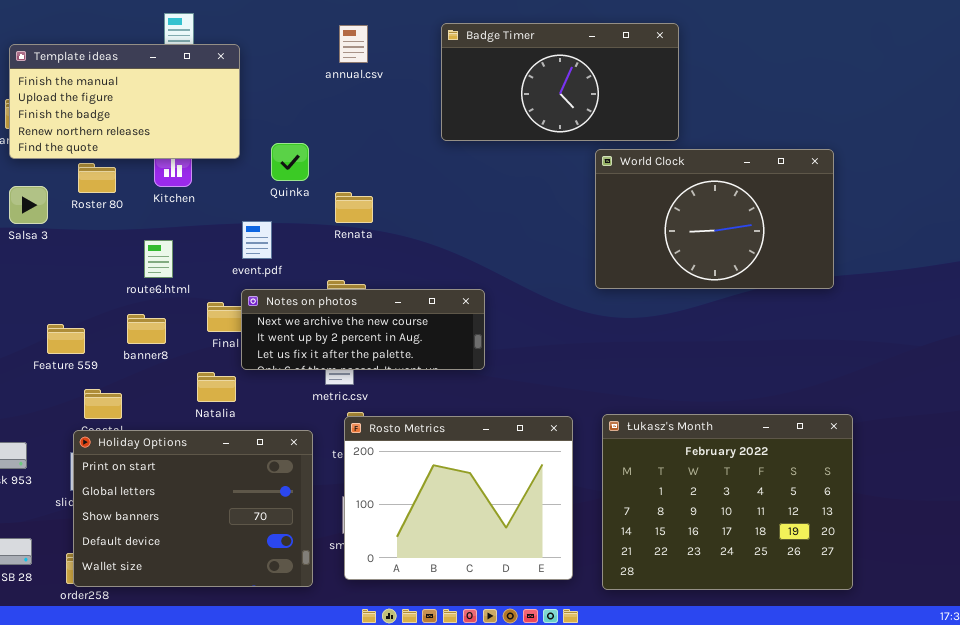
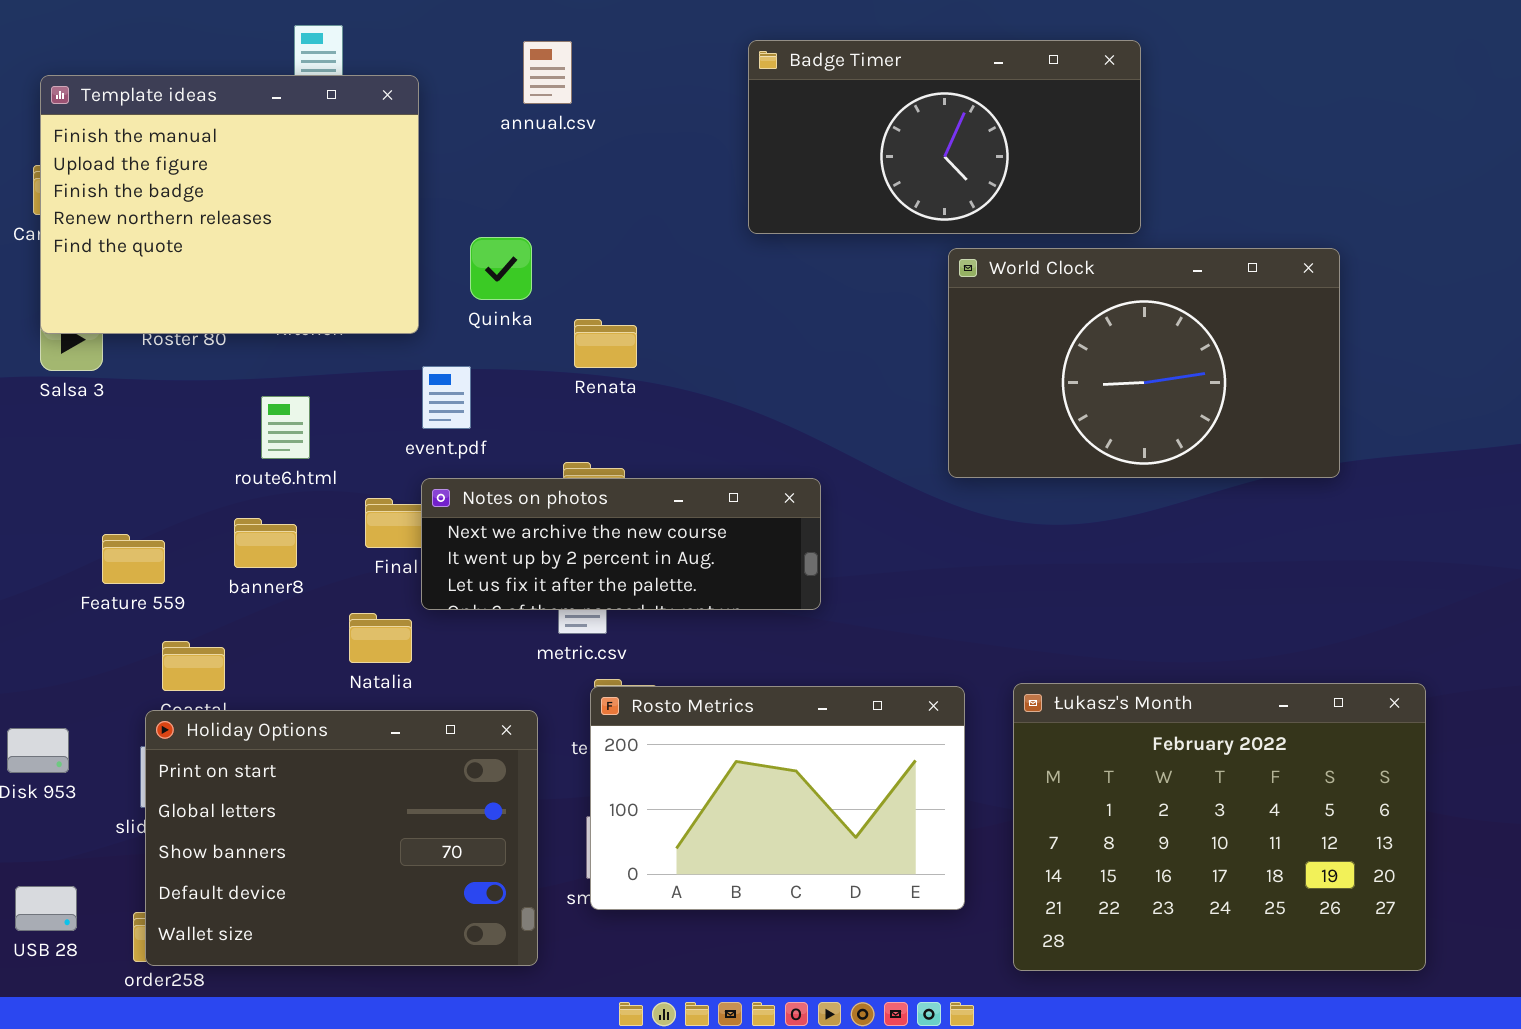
annual.csv: [339,25,368,63] -> [523,41,572,104], moved
Template ideas: [9,44,240,159] -> [40,75,419,334], resized
World Clock: [595,149,834,289] -> [948,248,1340,478], moved
Rosto Metrics: [344,416,573,580] -> [590,686,965,910], resized

